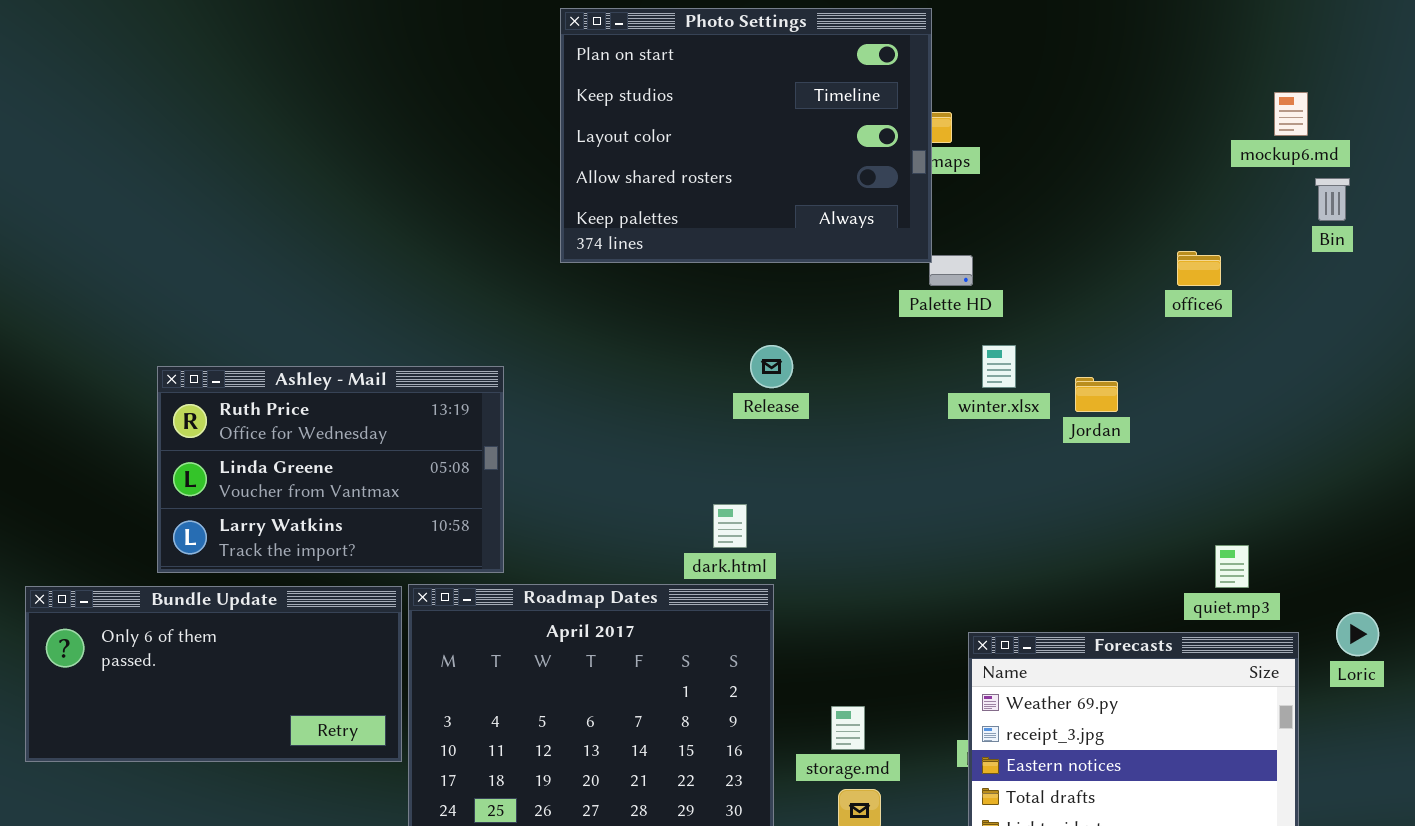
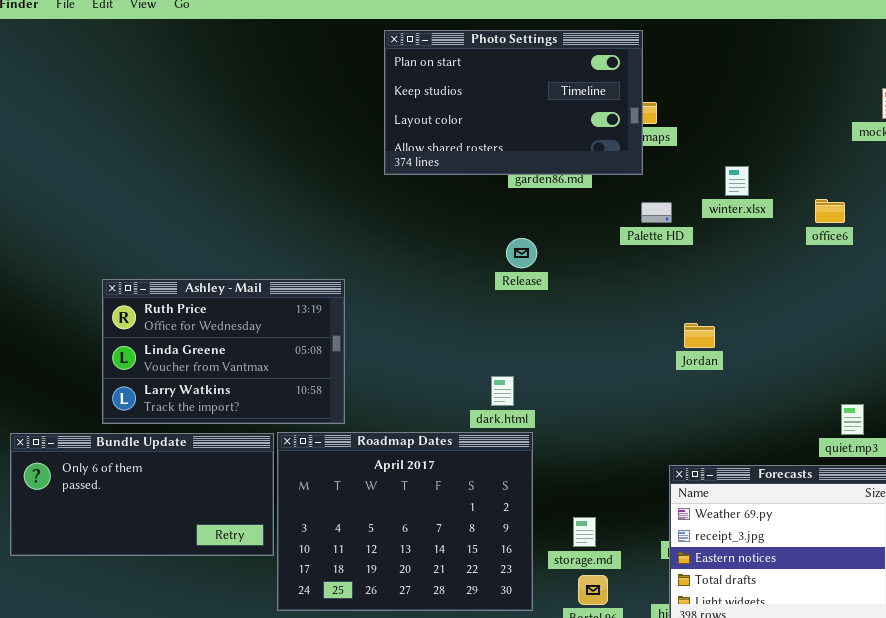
Photo Settings: [560,8,932,263] -> [384,30,643,175], resized
Release: [750,345,793,388] -> [506,238,537,268], moved
winter.xlsx: [982,345,1016,388] -> [725,166,749,196], moved
Jordan: [1075,377,1118,412] -> [684,323,715,348], moved

